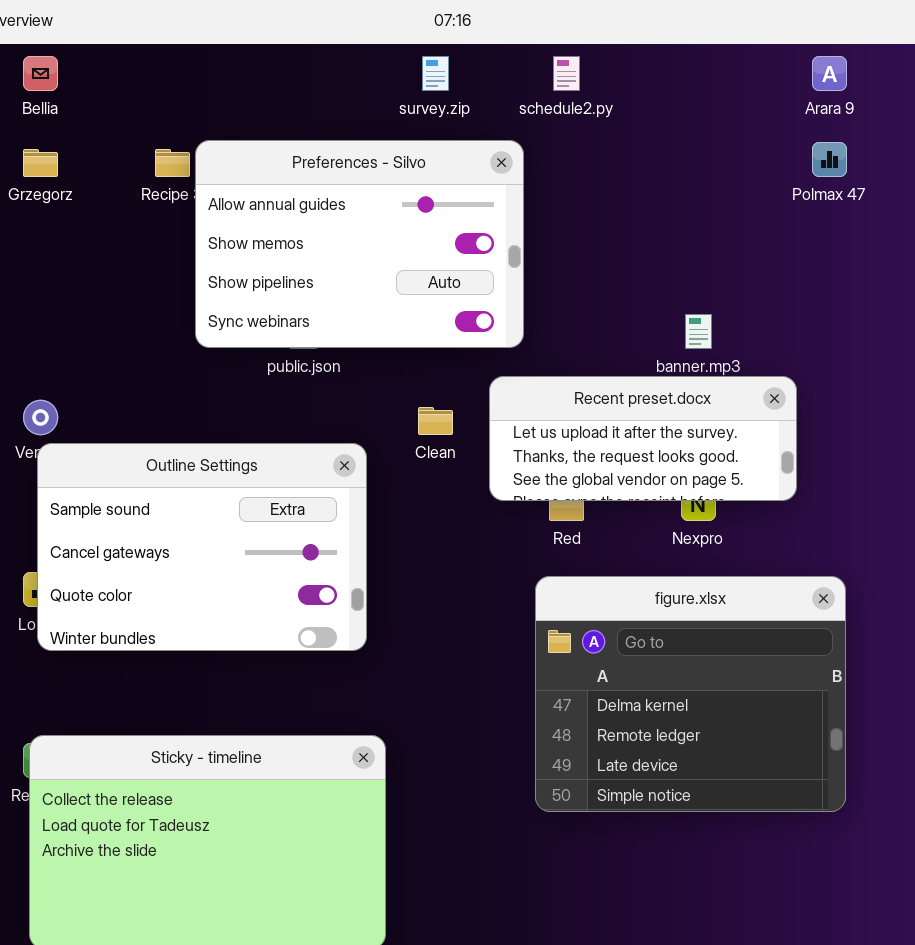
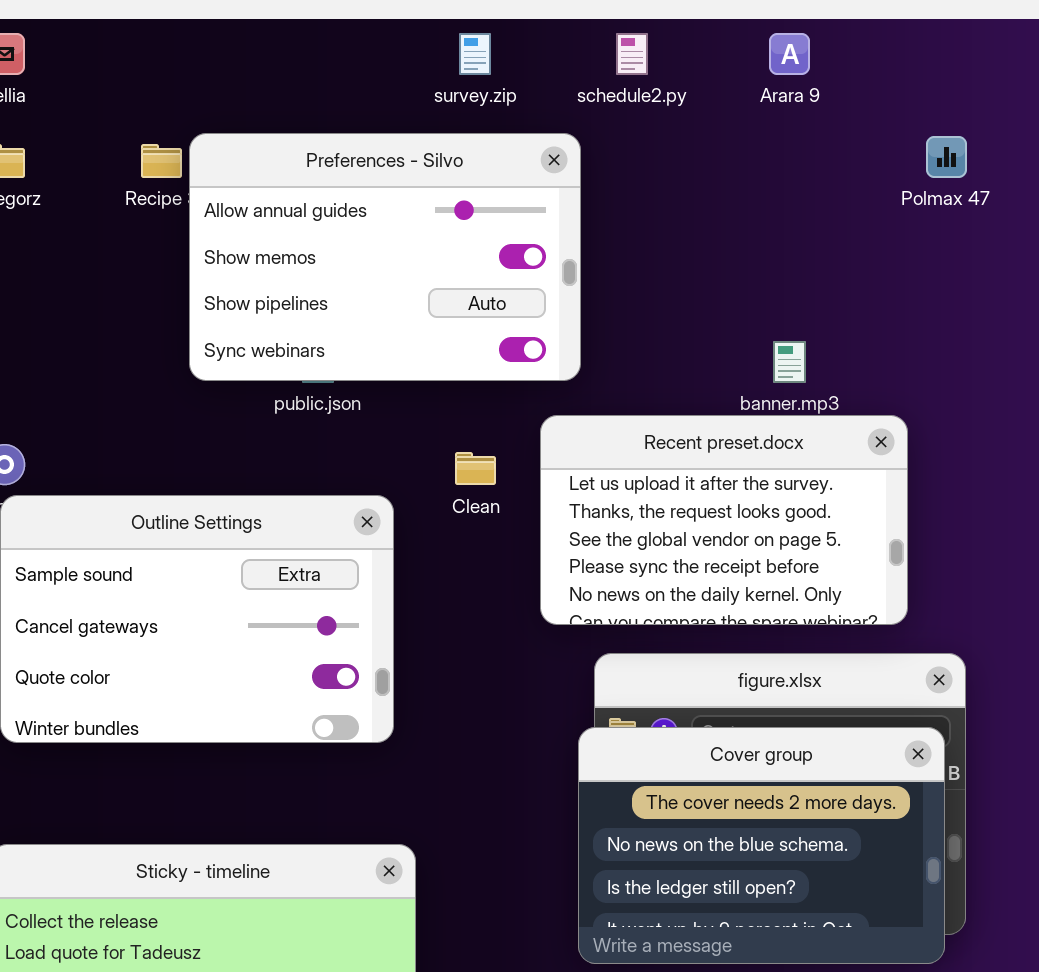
Arara 9: [812,56,847,91] -> [769,33,810,75], moved
Recent preset.docx: [489,376,797,501] -> [540,415,908,625], resized
Cover group: none -> [578,727,945,964], opened

